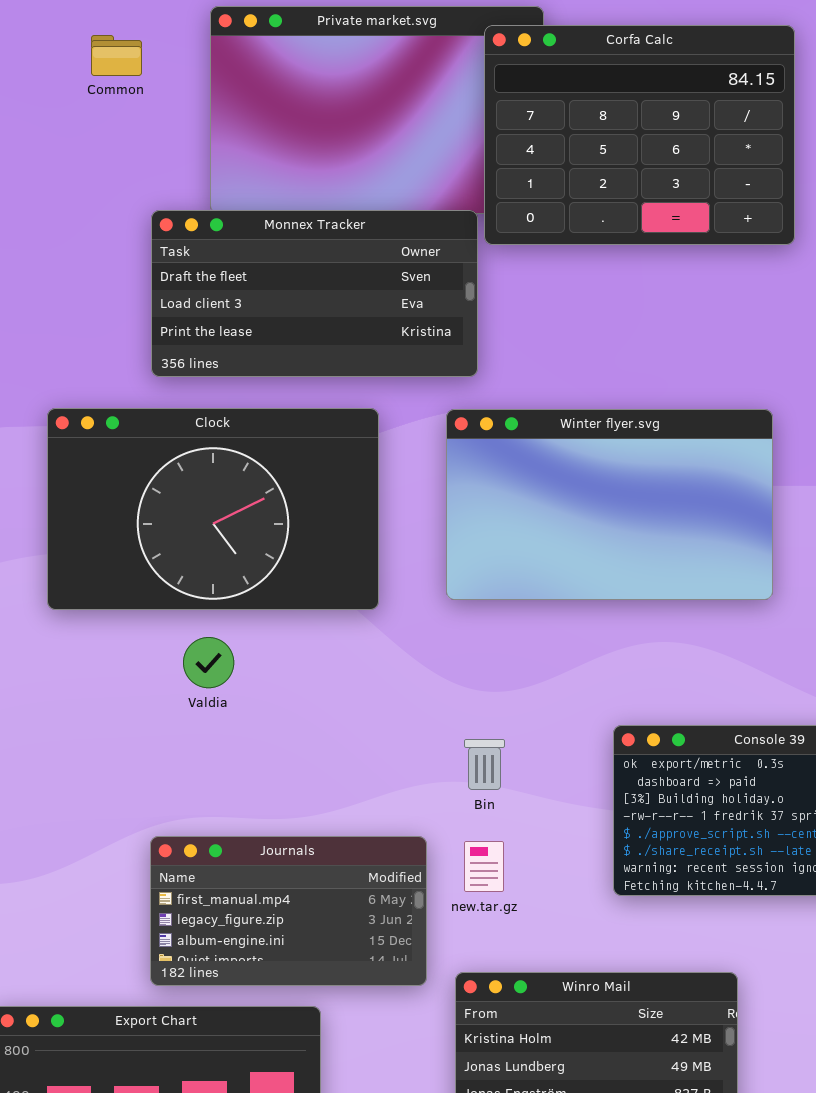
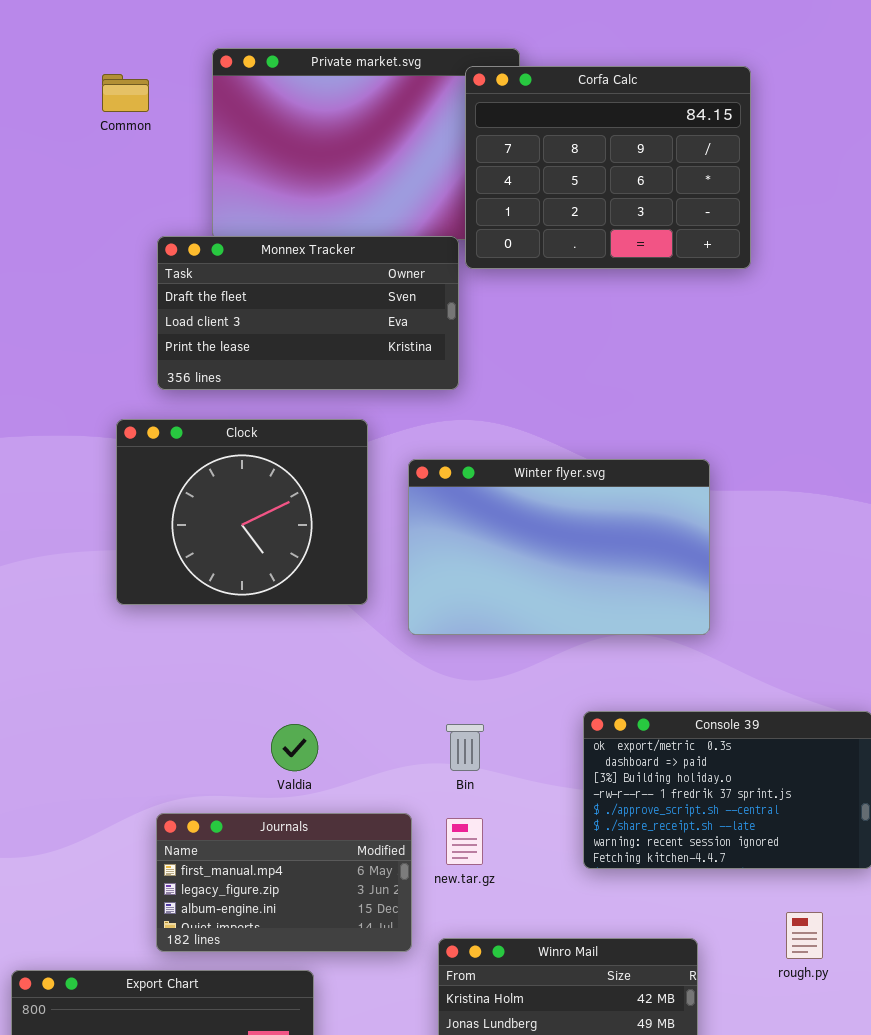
Clock: [47,408,379,610] -> [116,419,368,605], resized
Winter flyer.svg: [446,409,773,600] -> [408,459,710,635], moved
Valdia: [183,637,234,688] -> [271,724,318,771], moved

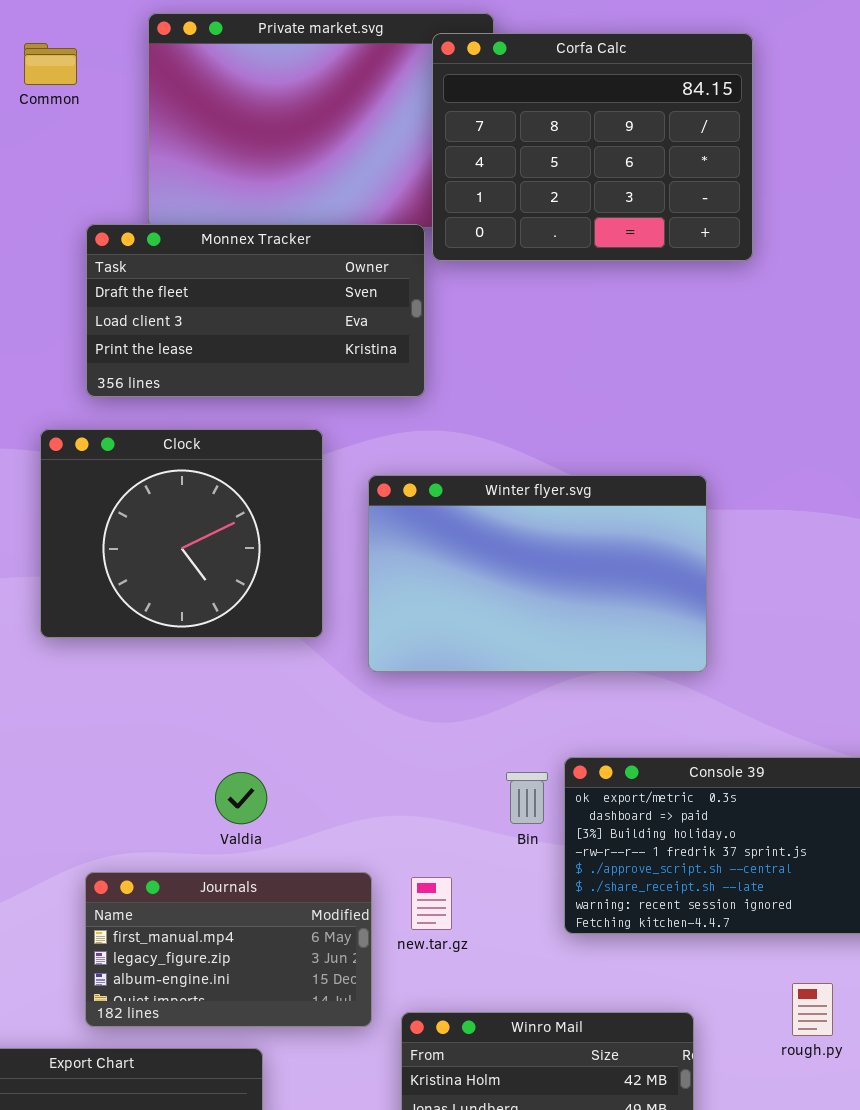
Bin: [446,724,484,771] -> [506,772,548,824], moved

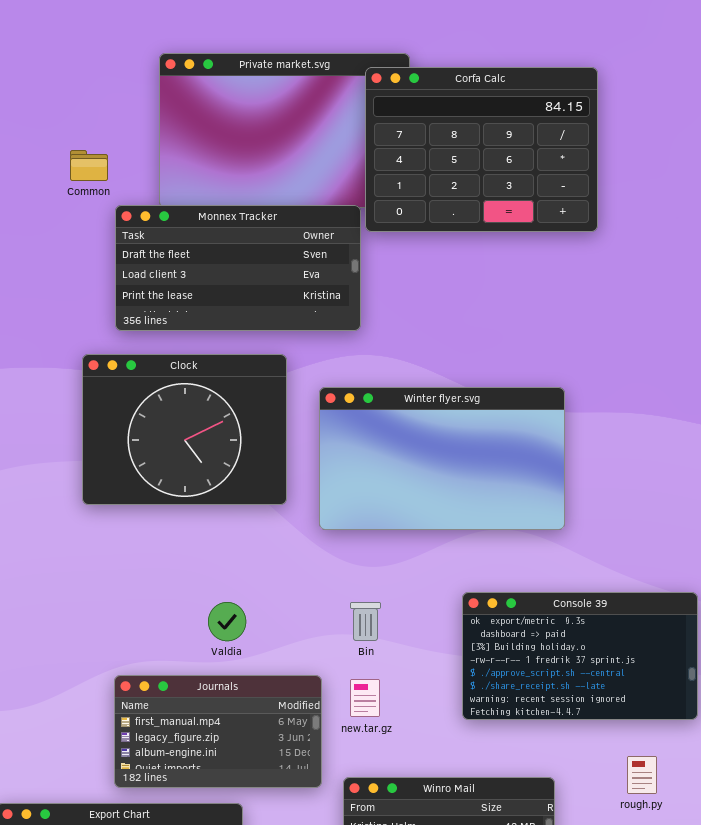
Common: [24,43,77,85] -> [70,150,108,181], moved
Bin: [506,772,548,824] -> [350,602,381,641], moved

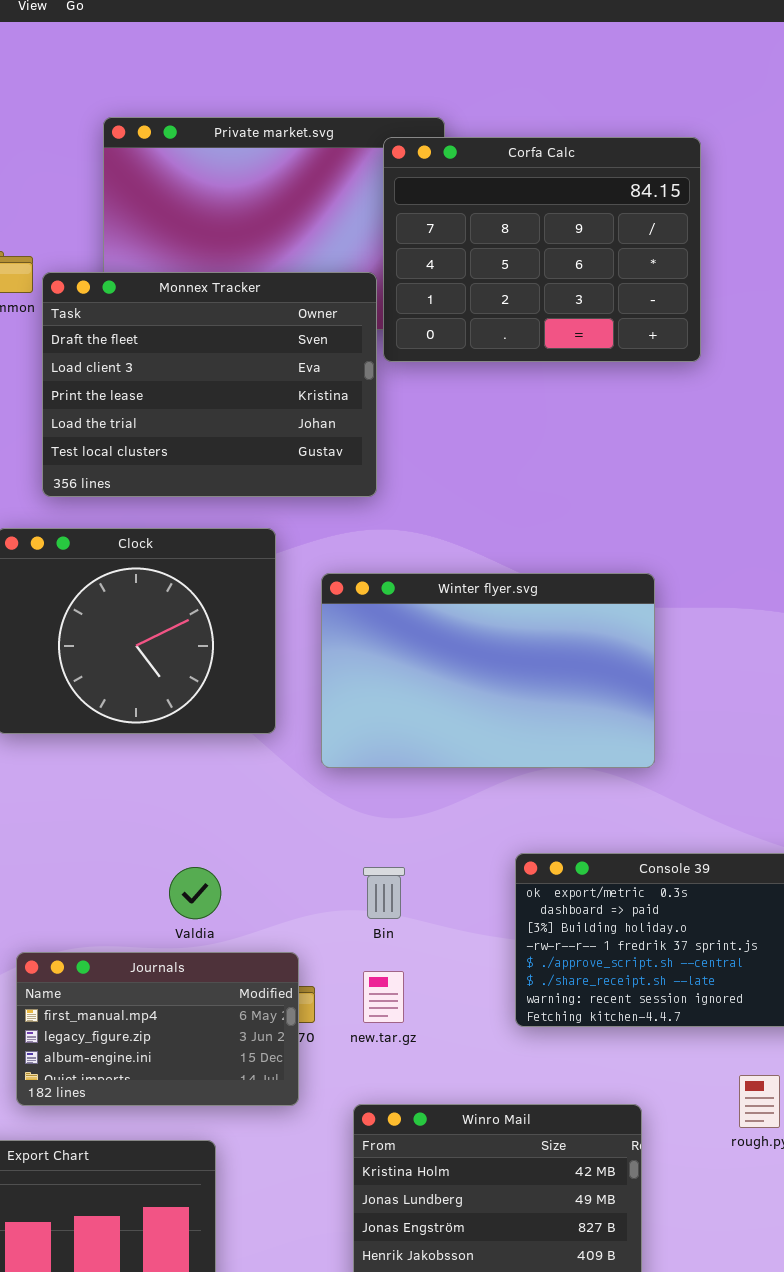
Monnex Tracker: [115,205,361,331] -> [42,272,377,497], resized
Journals: [114,675,322,788] -> [16,952,299,1106], moved

